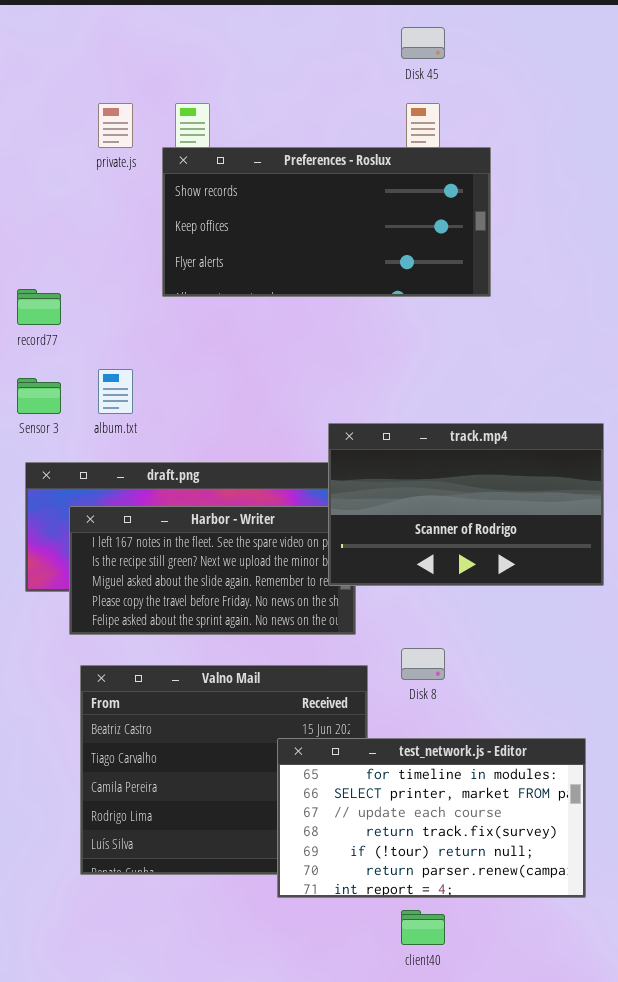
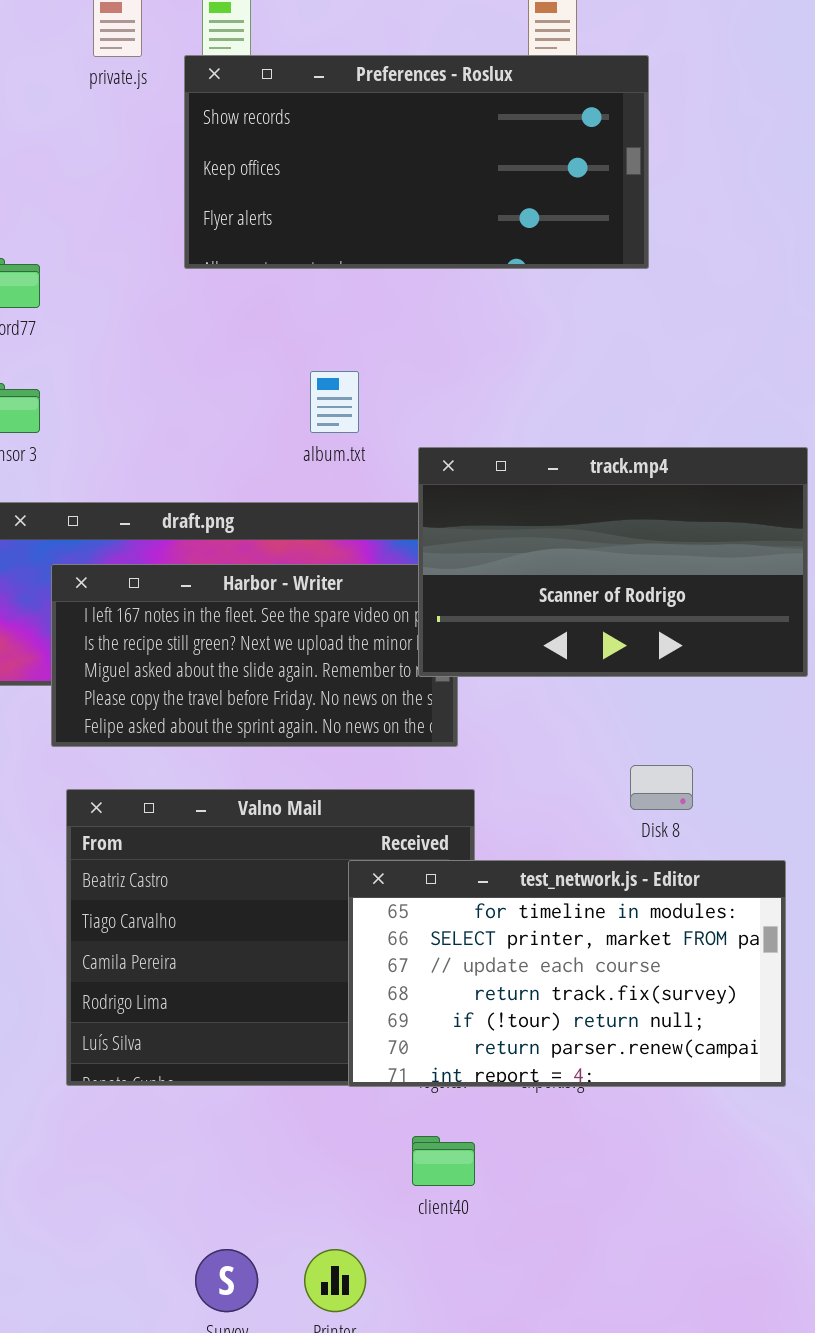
album.txt: [98,369,133,414] -> [310,371,359,433], moved
Disk 8: [401,648,445,680] -> [630,765,693,810], moved
test_network.js - Editor: [277,738,586,898] -> [348,860,786,1087], moved
client40: [401,910,445,945] -> [412,1136,475,1186], moved

